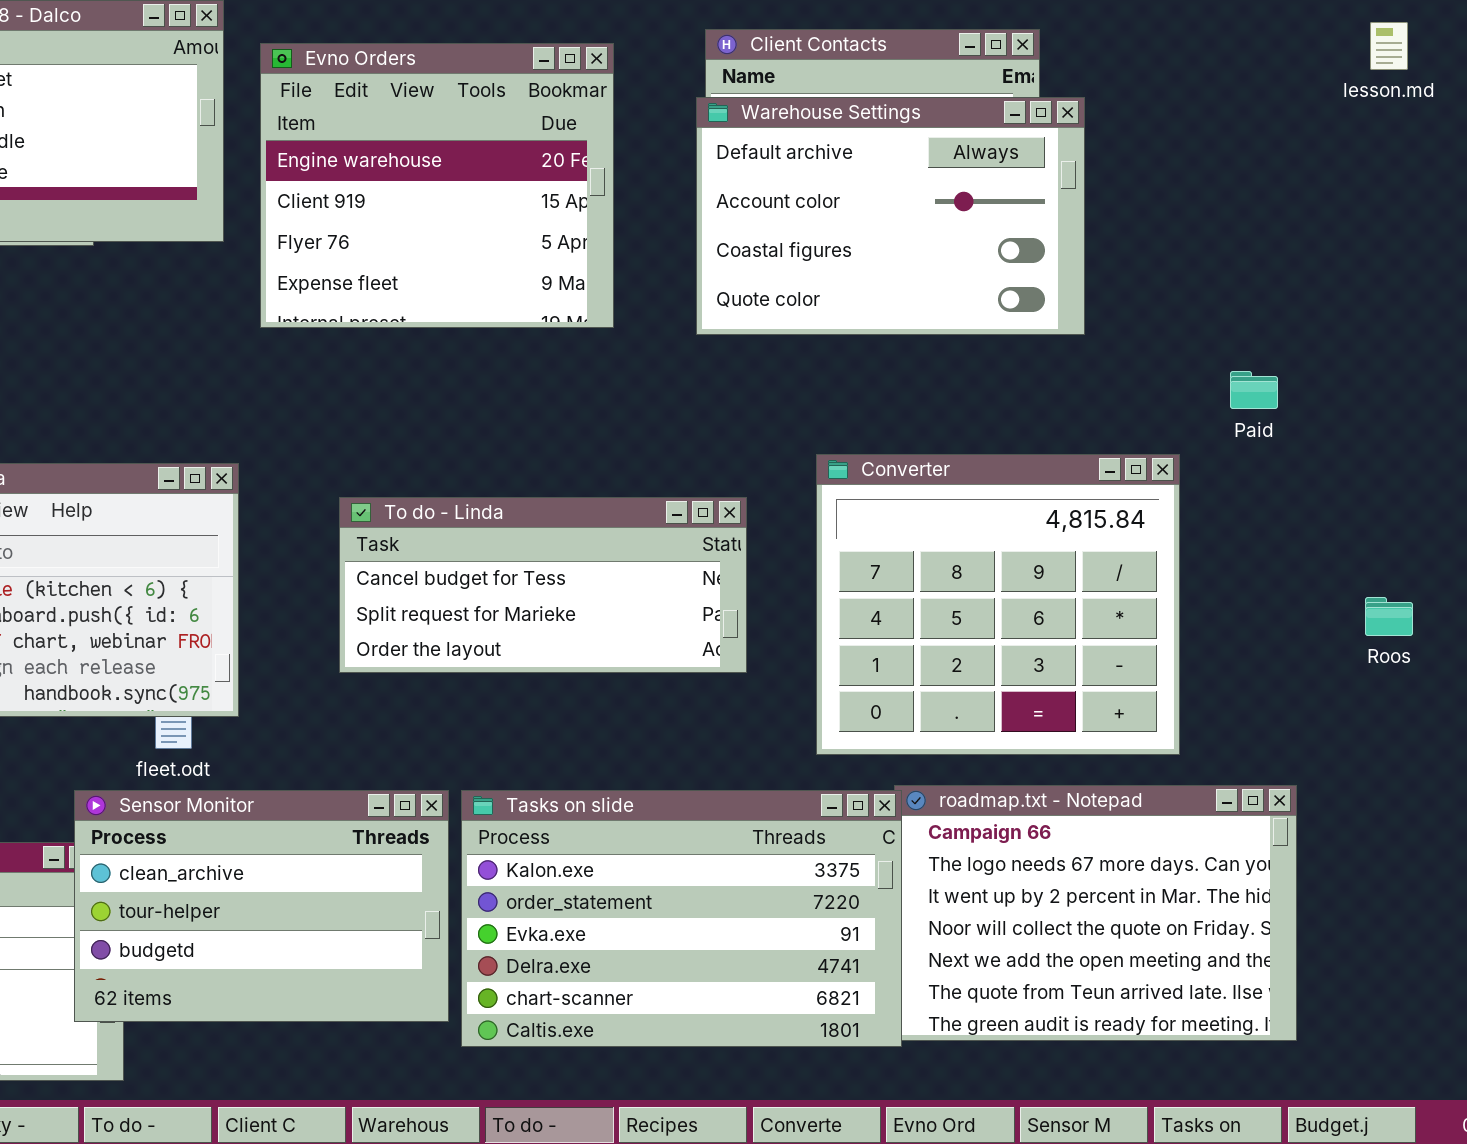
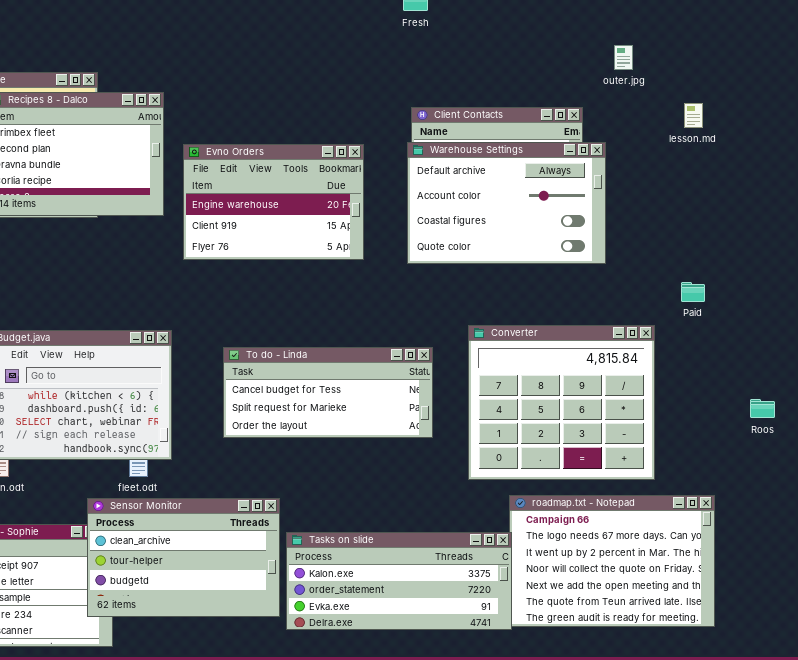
lesson.md: [1370,22,1408,70] -> [684,103,703,128], moved
Evno Orders: [260,43,614,328] -> [183,144,364,260], resized
Tasks on slide: [461,790,902,1047] -> [286,532,512,630], resized

